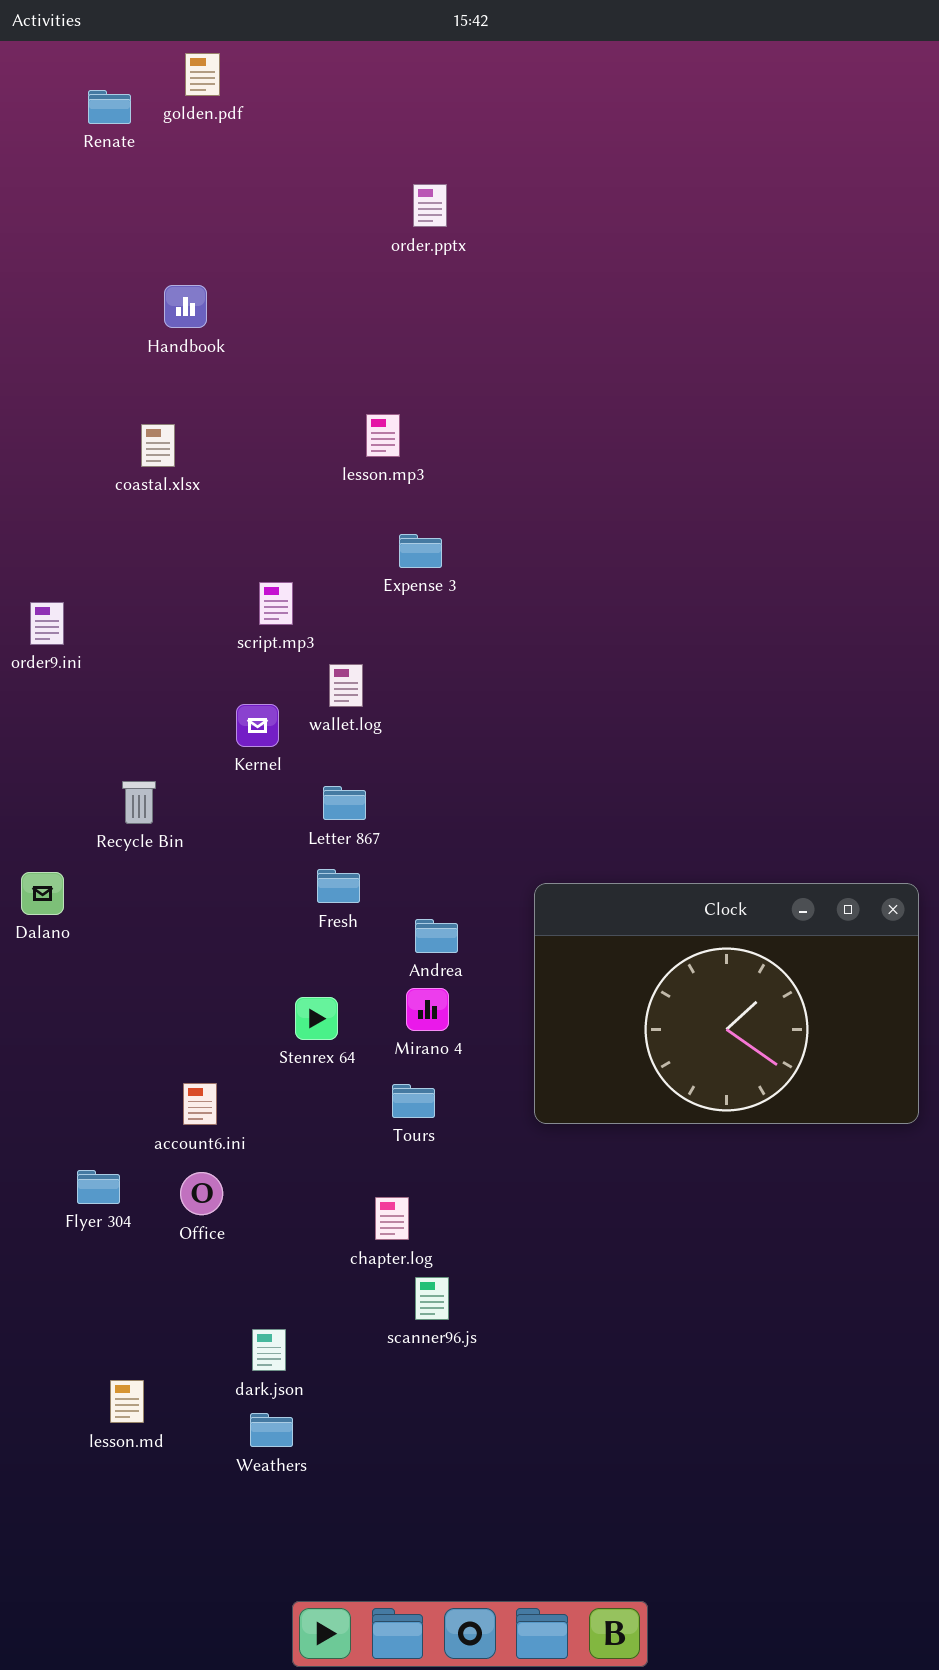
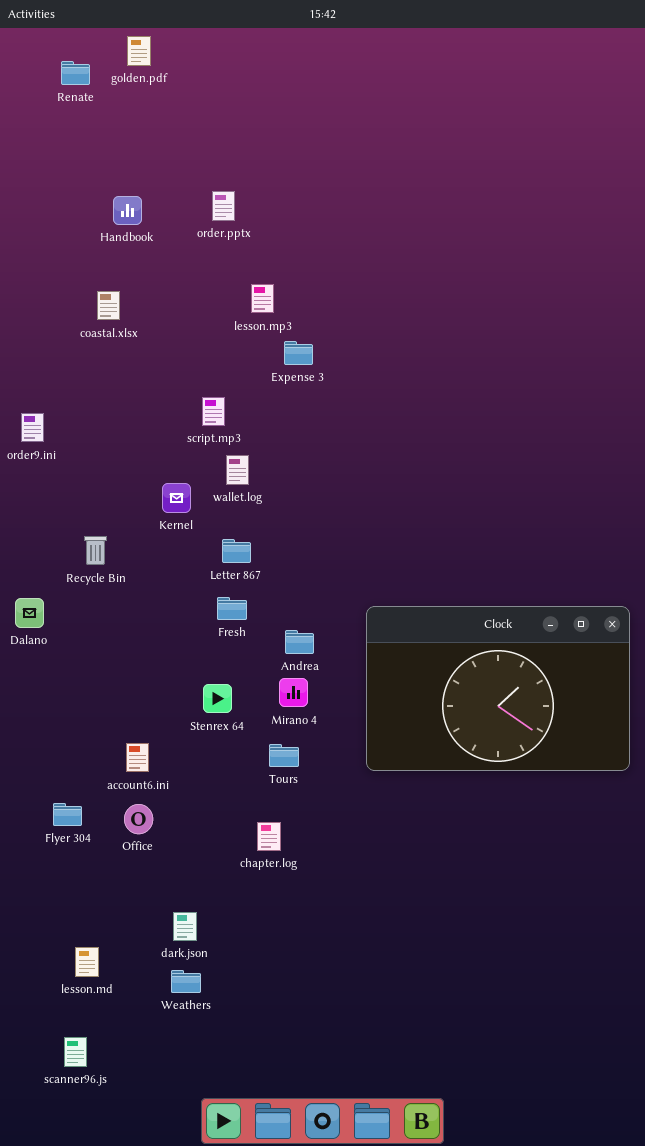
order.pptx: [413,184,447,227] -> [212,191,235,221], moved
Expense 3: [399,534,442,568] -> [284,341,313,365], moved
script.mp3: [259,582,293,625] -> [202,397,225,426], moved
scanner96.js: [415,1277,449,1320] -> [64,1037,87,1067], moved

